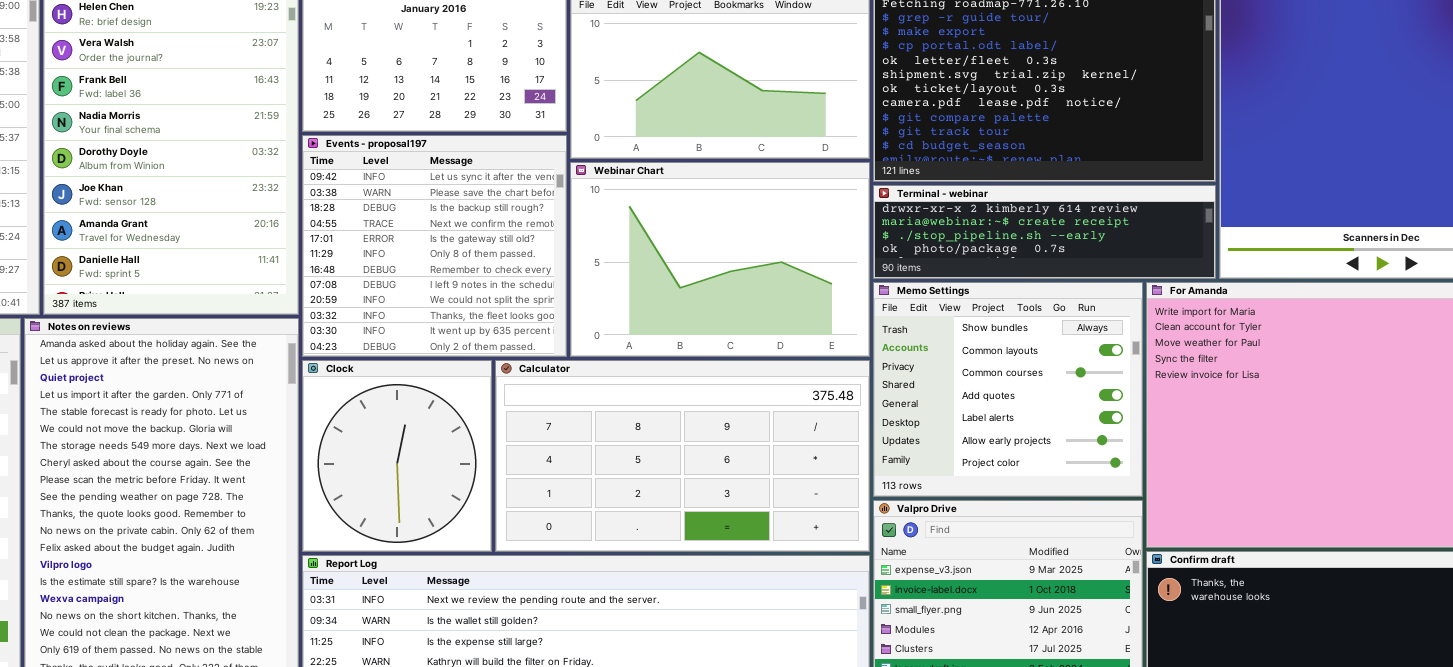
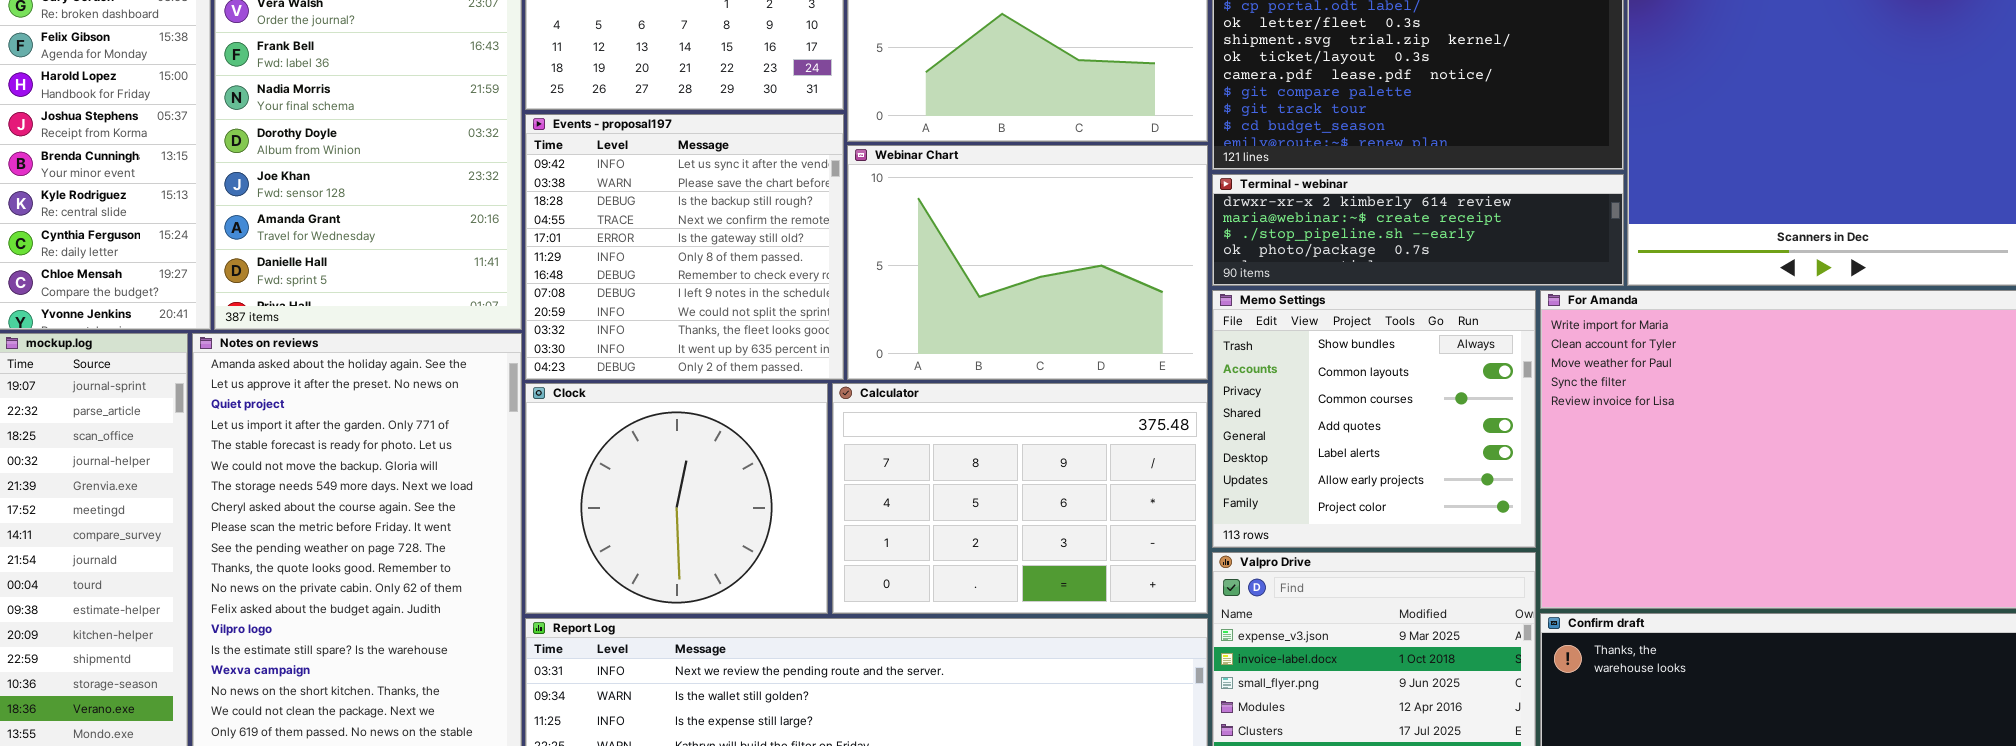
Clock: [302,360,492,552] -> [525,383,828,614], resized
Calculator: [495,360,870,552] -> [832,383,1208,614], resized

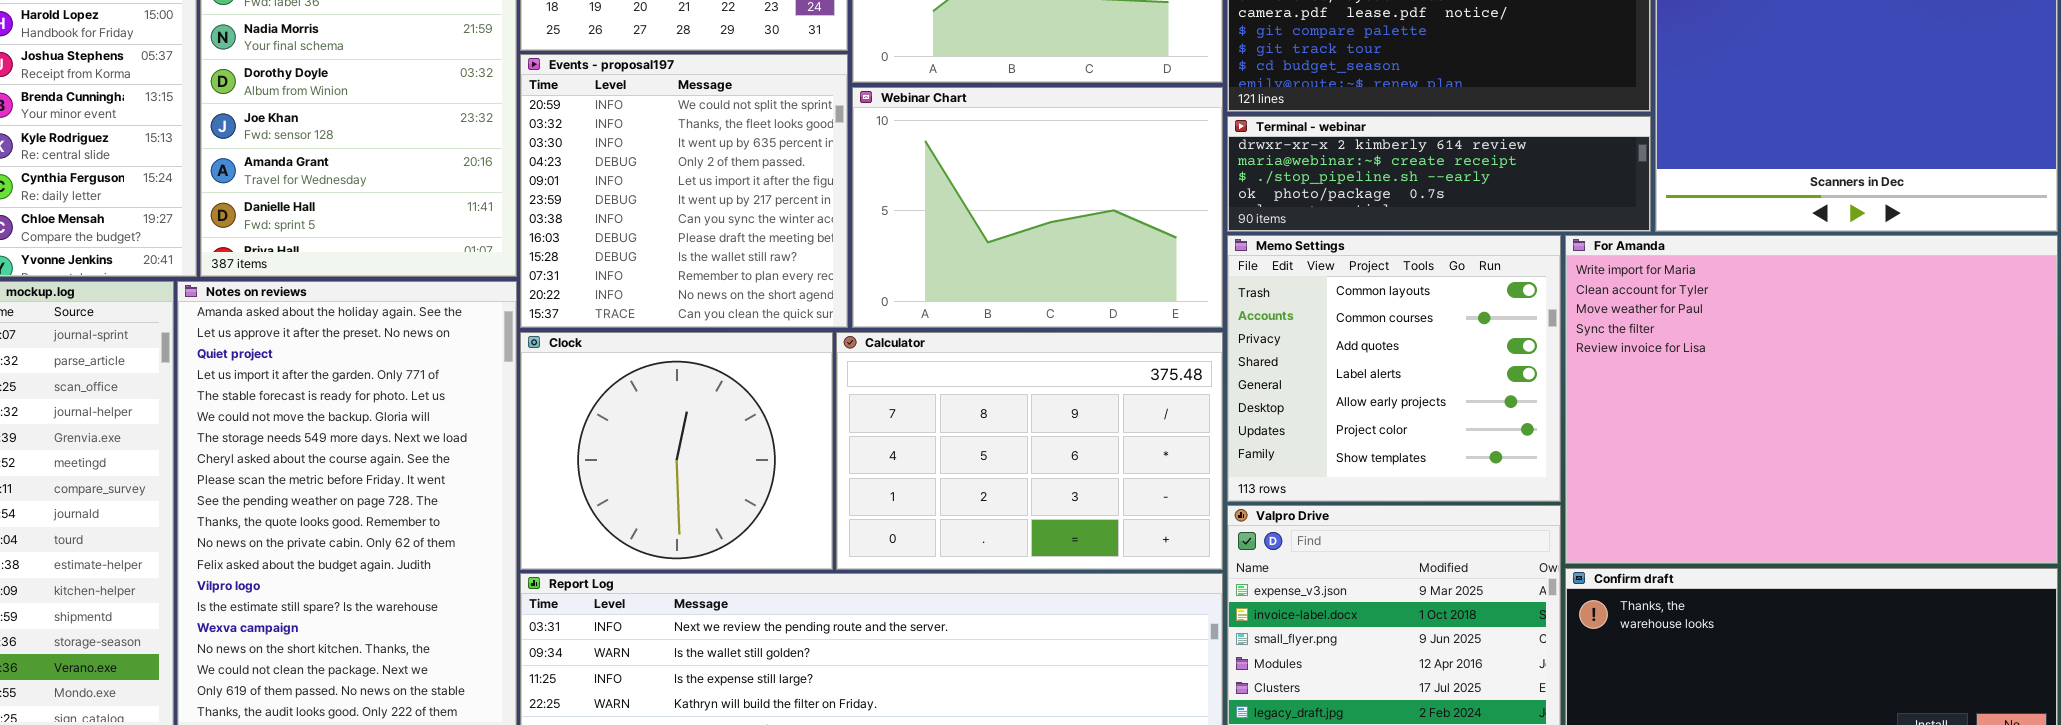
Events - proposal197: [525,114,844,380] -> [520,54,848,328], scrolled down 8 rows
Memo Settings: [1212,290,1536,548] -> [1227,235,1561,502], scrolled down 1 row

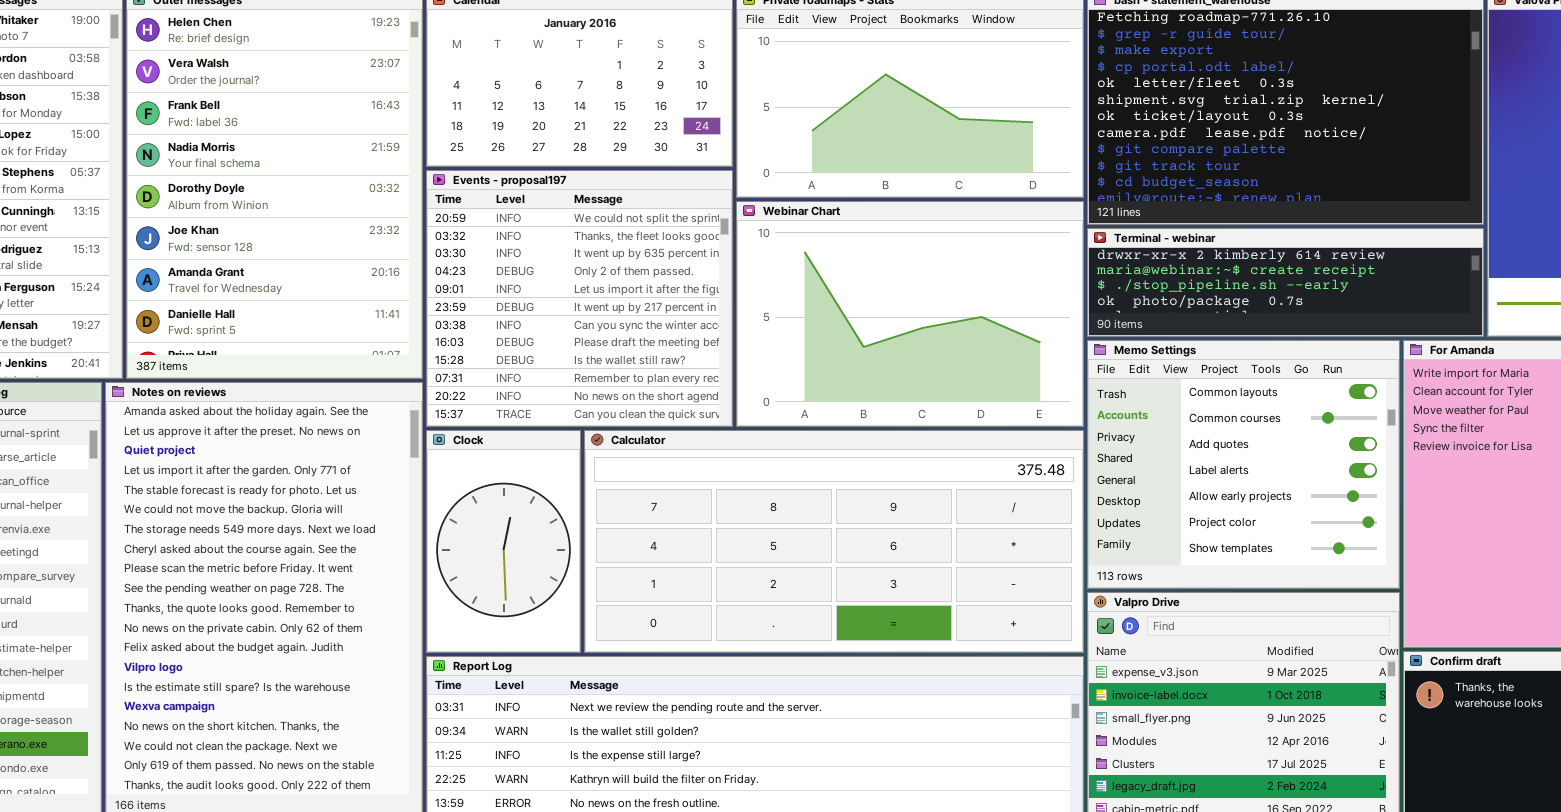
Clock: [520,332,833,570] -> [426,430,581,653], resized
Calculator: [836,332,1223,570] -> [584,430,1084,653], resized

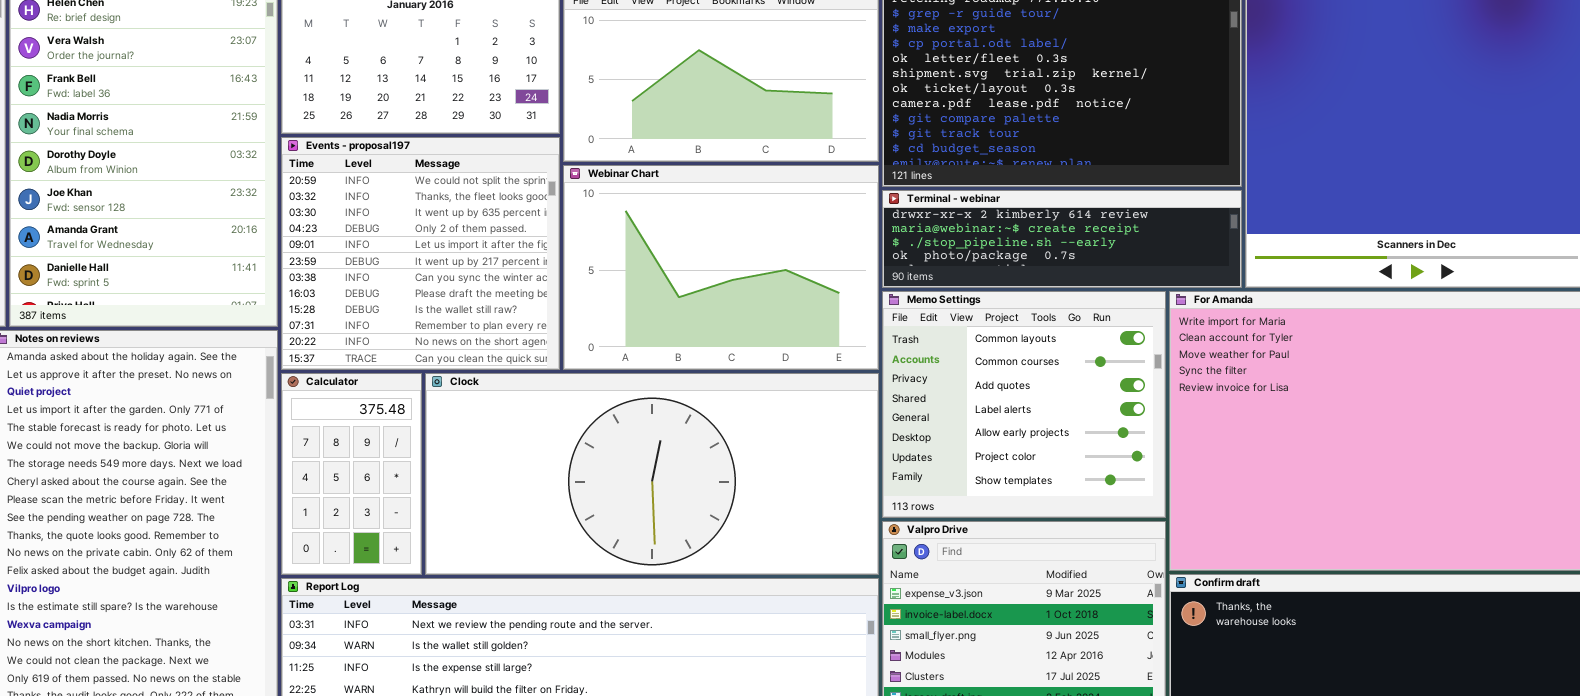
Clock: [426,430,581,653] -> [425,373,879,575], moved, resized
Calculator: [584,430,1084,653] -> [281,373,422,575], moved, resized

